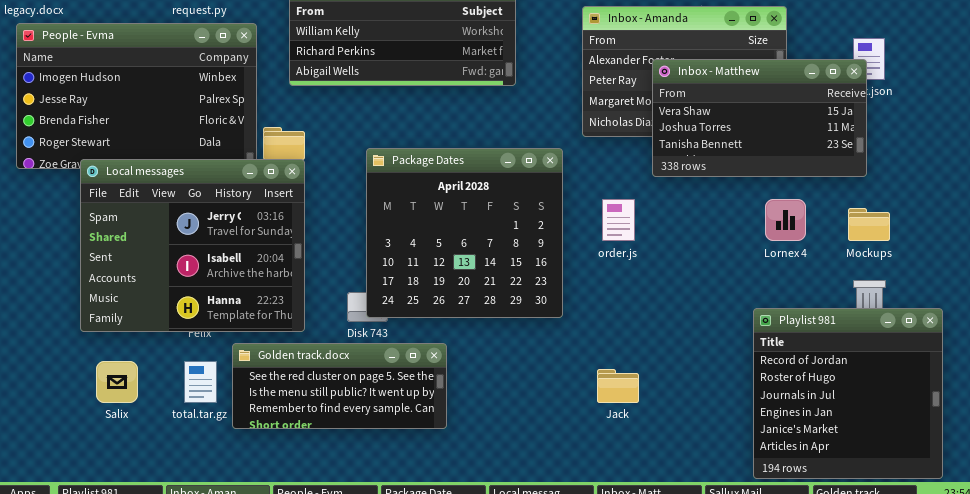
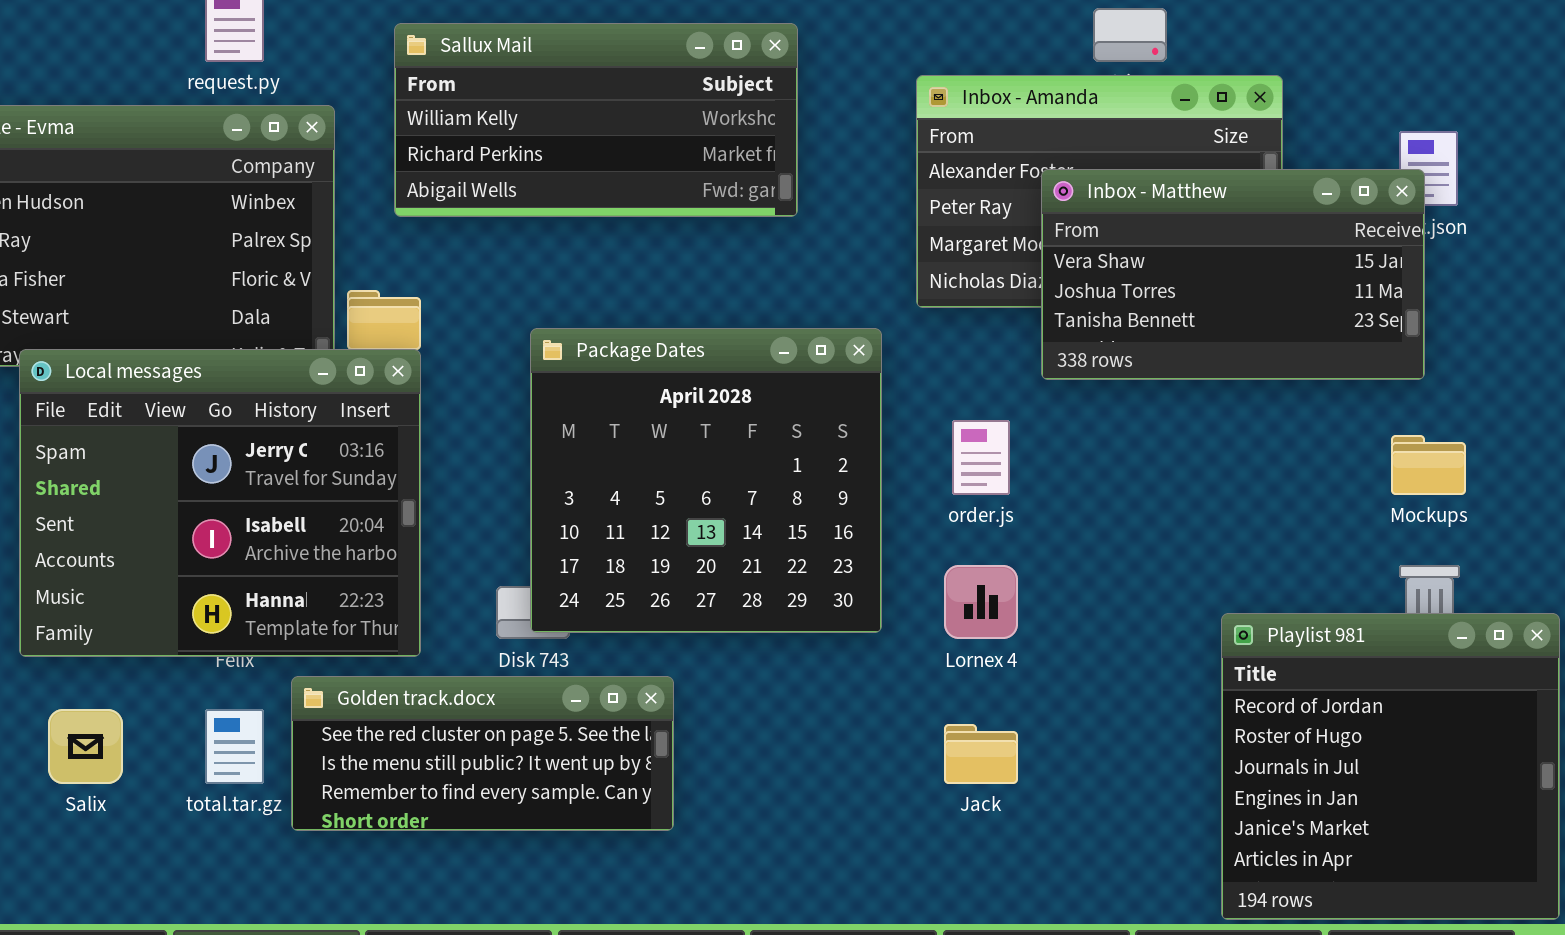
Lornex 4: [765,199,806,241] -> [944,565,1018,639], moved

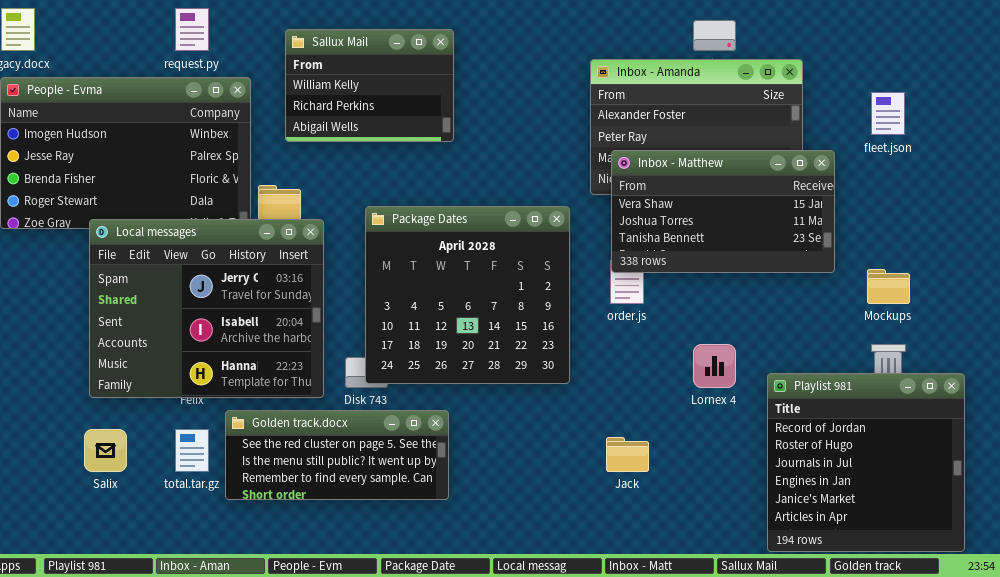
Sallux Mail: [394,23,798,217] -> [285,29,454,142], resized
Inbox - Matthew: [1041,169,1425,380] -> [611,150,835,273], moved
Local messages: [19,349,421,657] -> [89,219,324,398], moved
Lornex 4: [944,565,1018,639] -> [693,344,736,388], moved

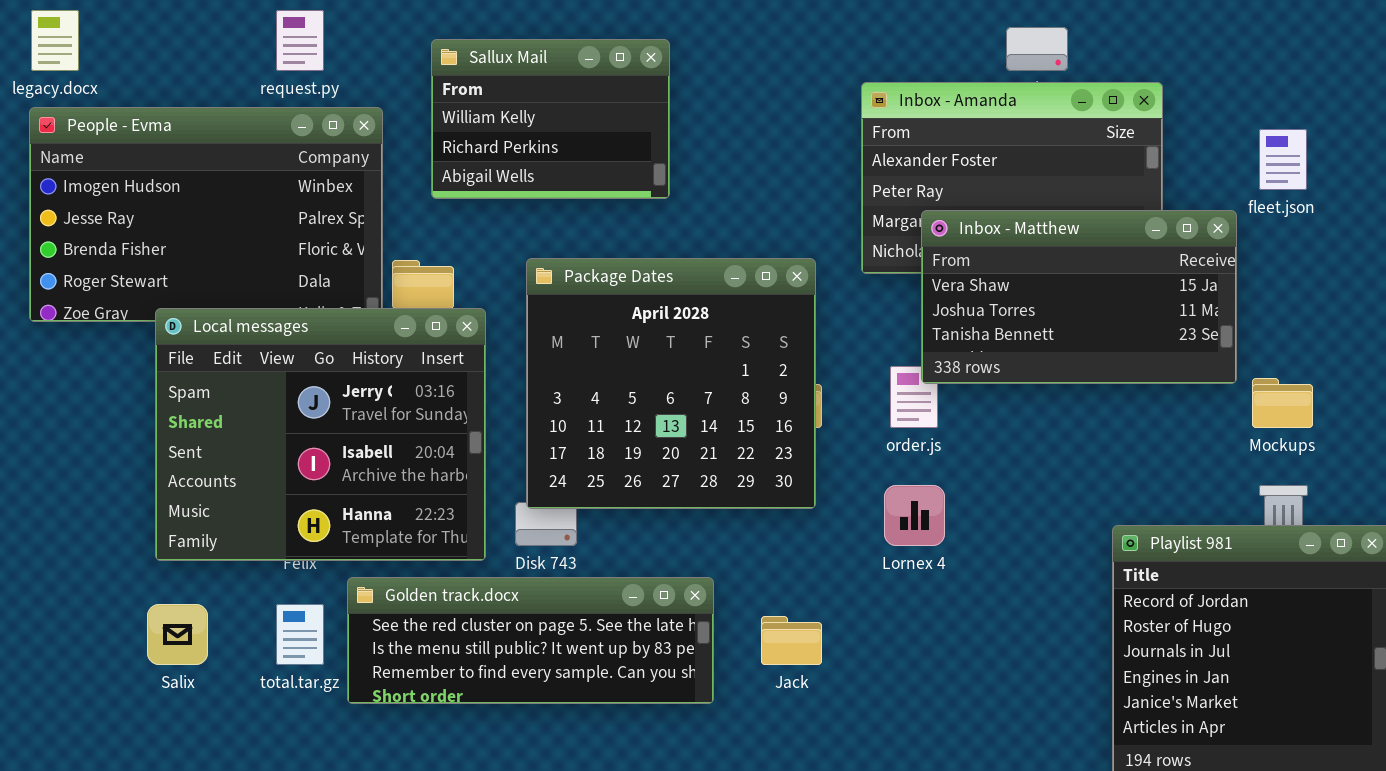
Inbox - Matthew: [611,150,835,273] -> [921,210,1237,384], moved
Package Dates: [365,206,570,384] -> [526,258,816,509], moved
Lornex 4: [693,344,736,388] -> [884,485,945,546], moved
Golden track.docx: [225,410,449,500] -> [347,577,714,704], resized
Jack: [606,437,649,472] -> [761,616,822,665], moved

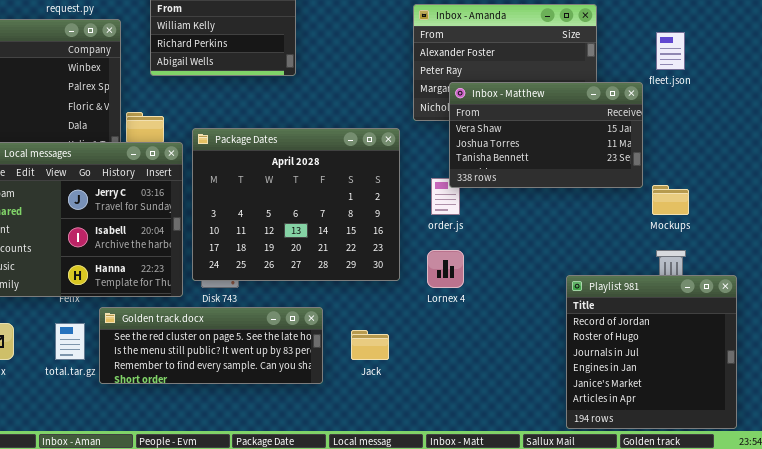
Package Dates: [526,258,816,509] -> [192,128,400,281], moved, resized

